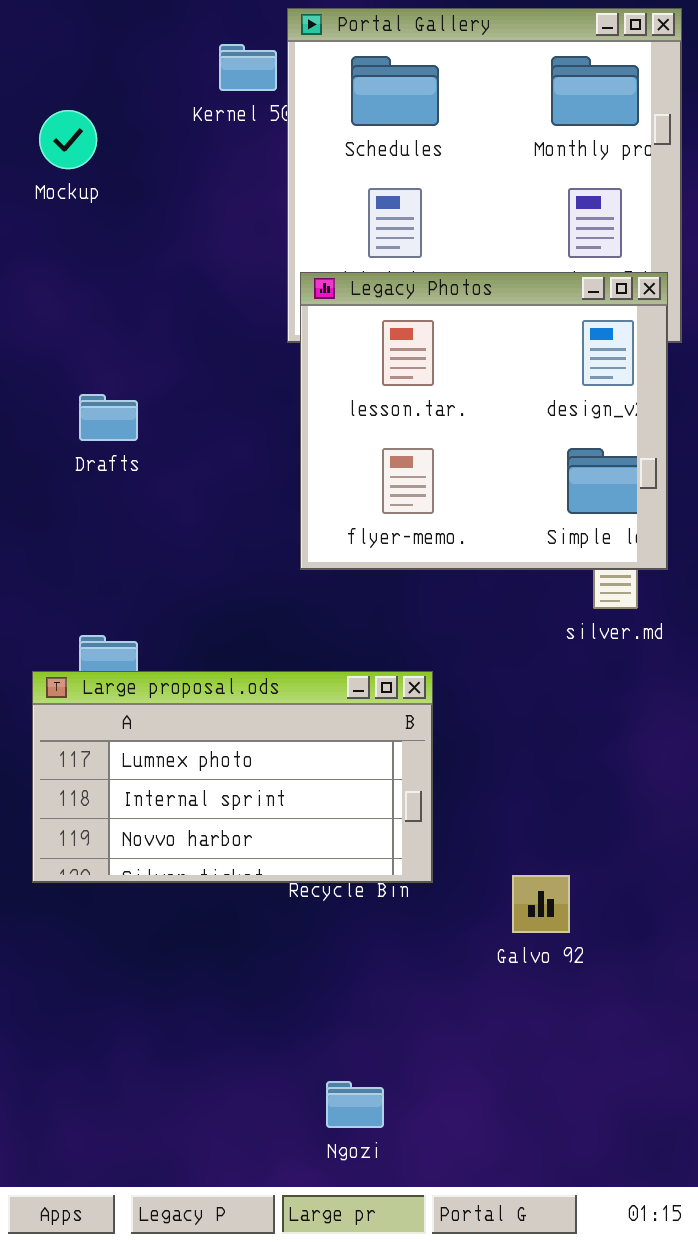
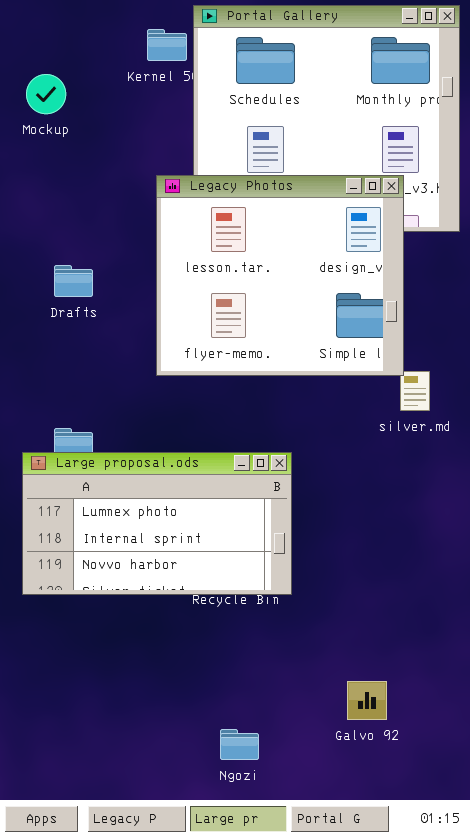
Legacy Photos: [300,272,668,570] -> [156,175,404,376], moved
Galvo 92: [512,875,570,933] -> [347,681,387,720], moved

